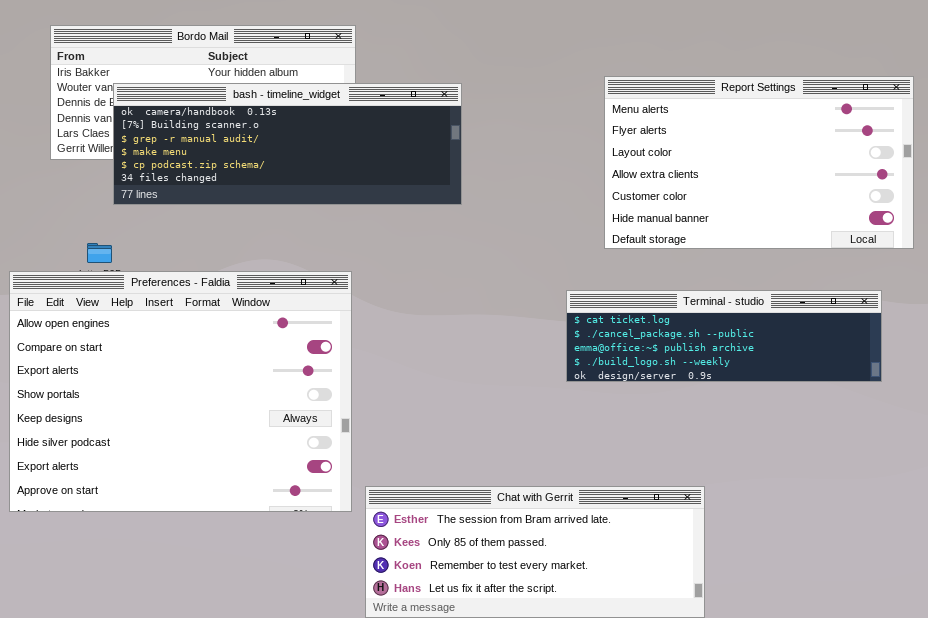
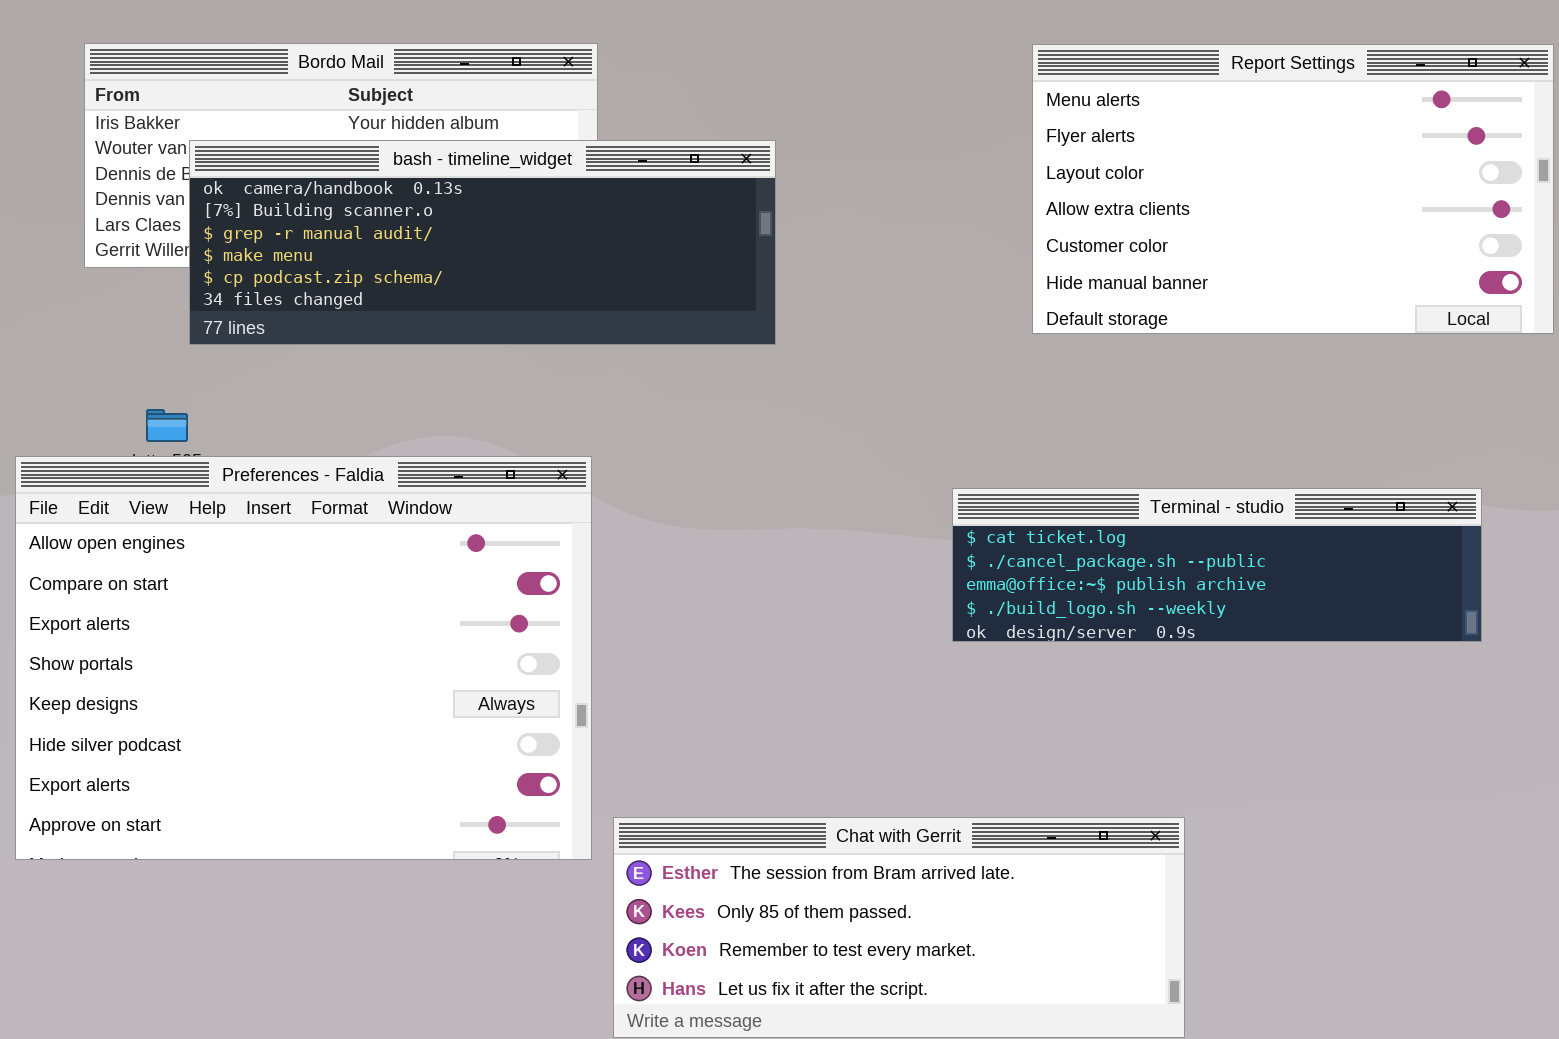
Report Settings: [604,76,914,249] -> [1032,44,1554,334], moved

